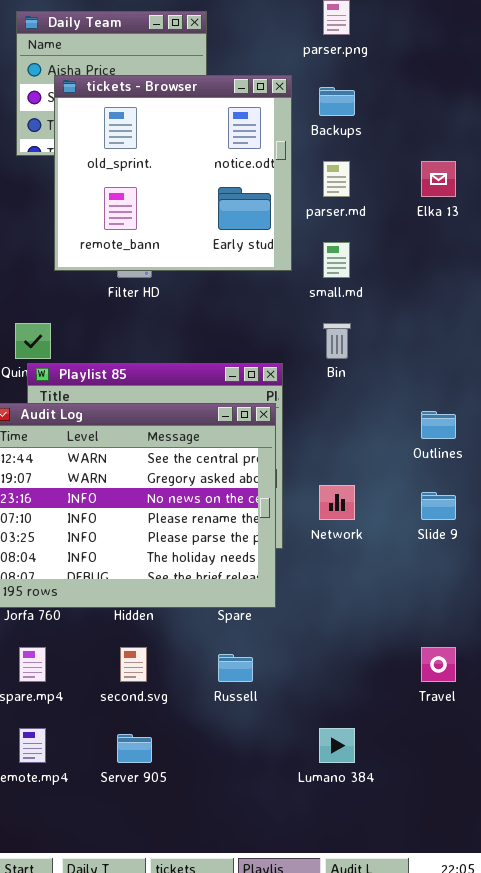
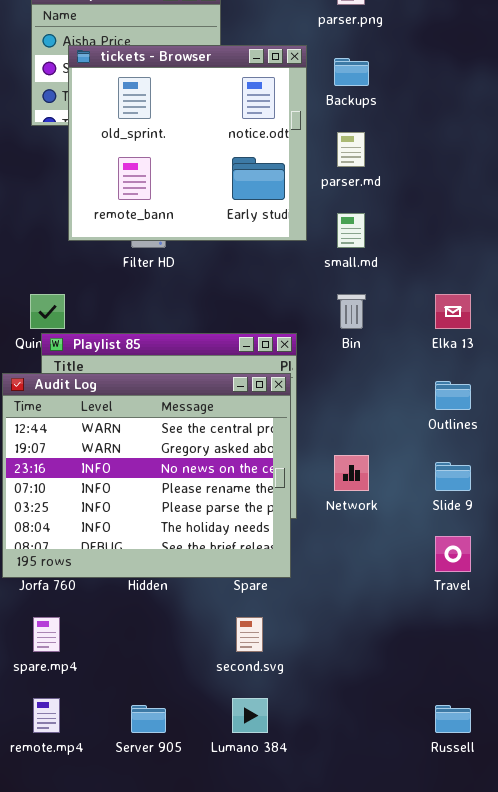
Elka 13: [421,161,456,197] -> [435,294,471,329], moved
second.svg: [120,647,147,682] -> [236,617,263,652], moved
Travel: [421,647,456,682] -> [435,536,471,572], moved
Russell: [218,654,253,682] -> [435,705,471,733], moved
Lumano 384: [319,728,355,763] -> [232,698,268,733], moved

